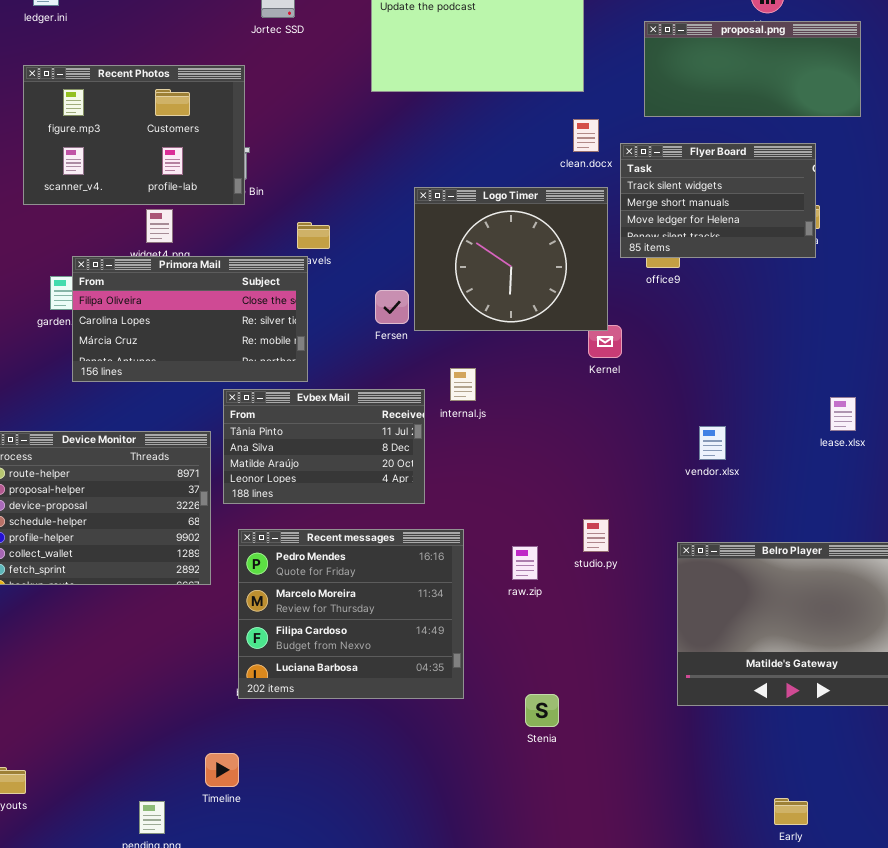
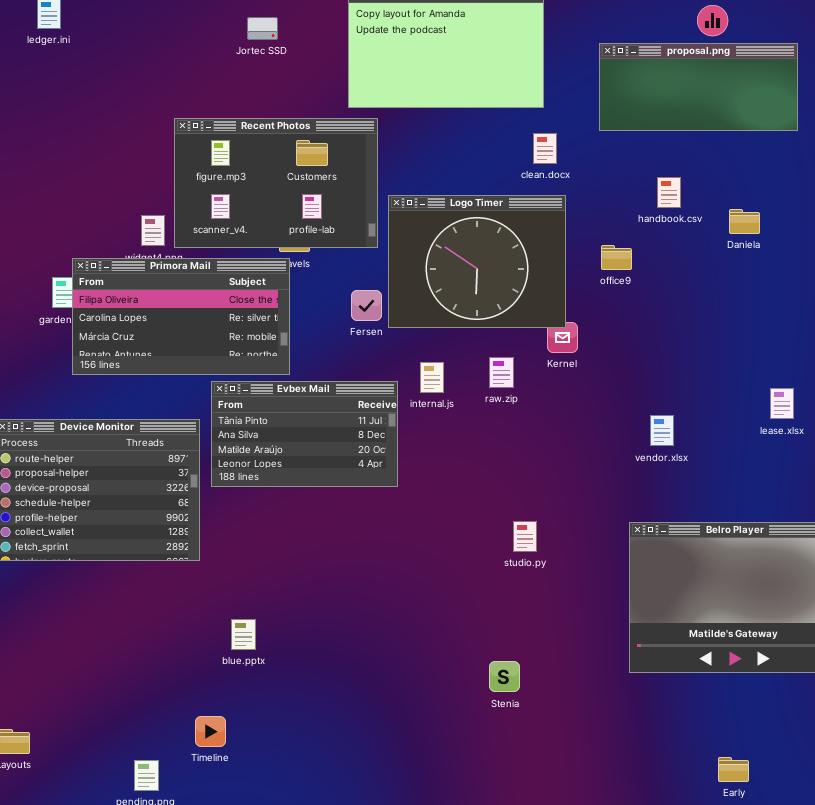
Recent Photos: [23,65,245,205] -> [174,118,378,248], moved
Flyer Board: [620,143,816,258] -> none, closed
studio.py: [583,519,609,552] -> [513,521,537,552], moved
Recent messages: [238,529,464,699] -> none, closed
raw.zip: [512,546,538,580] -> [489,357,514,388], moved

